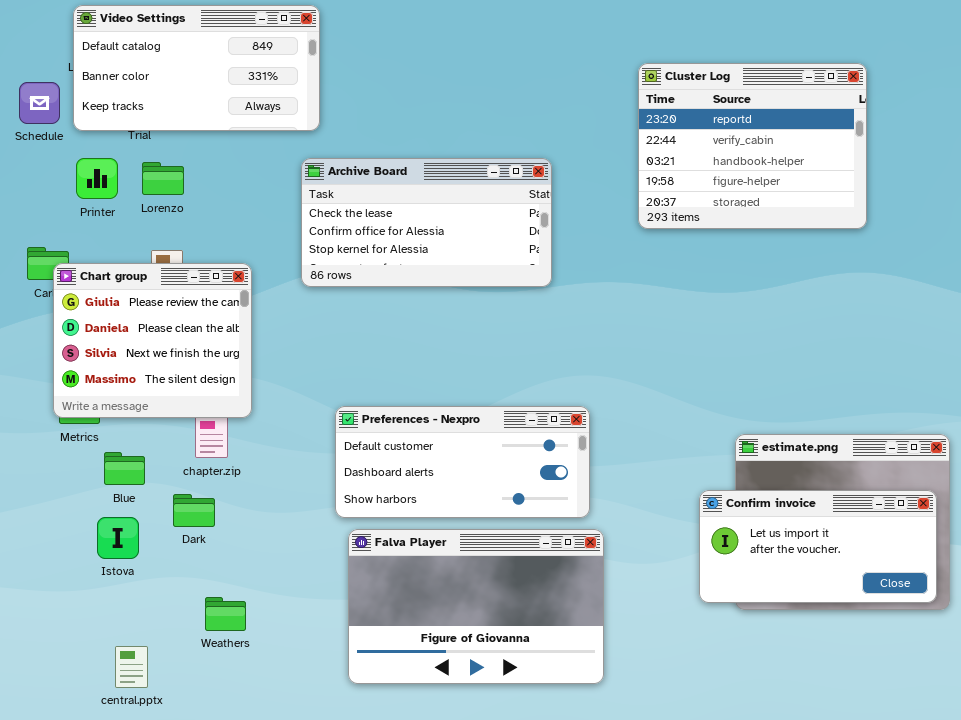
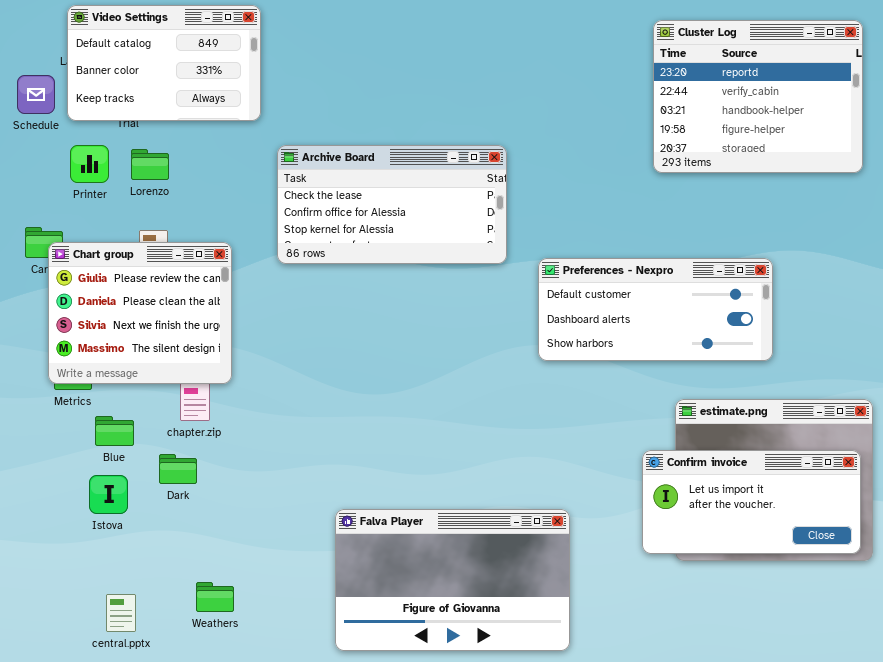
Video Settings: [73,5,320,131] -> [67,5,261,121], resized
Cluster Log: [638,63,867,229] -> [653,20,863,173], moved
Preferences - Nexpro: [335,406,590,518] -> [538,258,773,361], moved
Falva Player: [348,529,604,684] -> [335,509,570,651], moved
Weathers: [205,597,246,631] -> [196,582,234,612], moved

